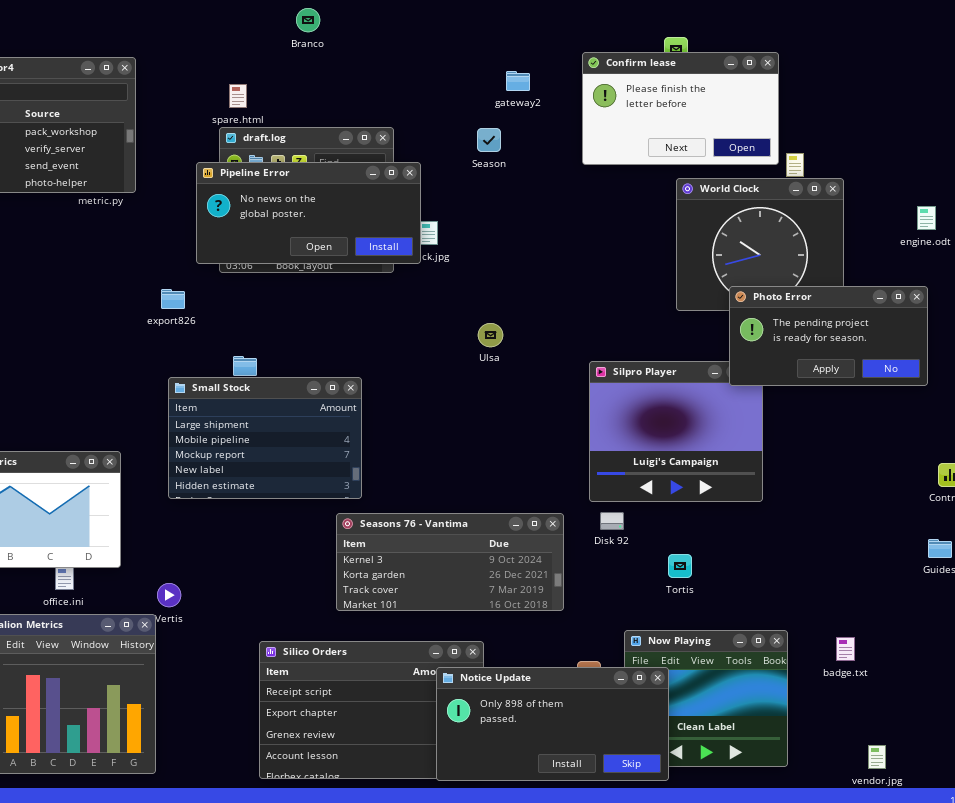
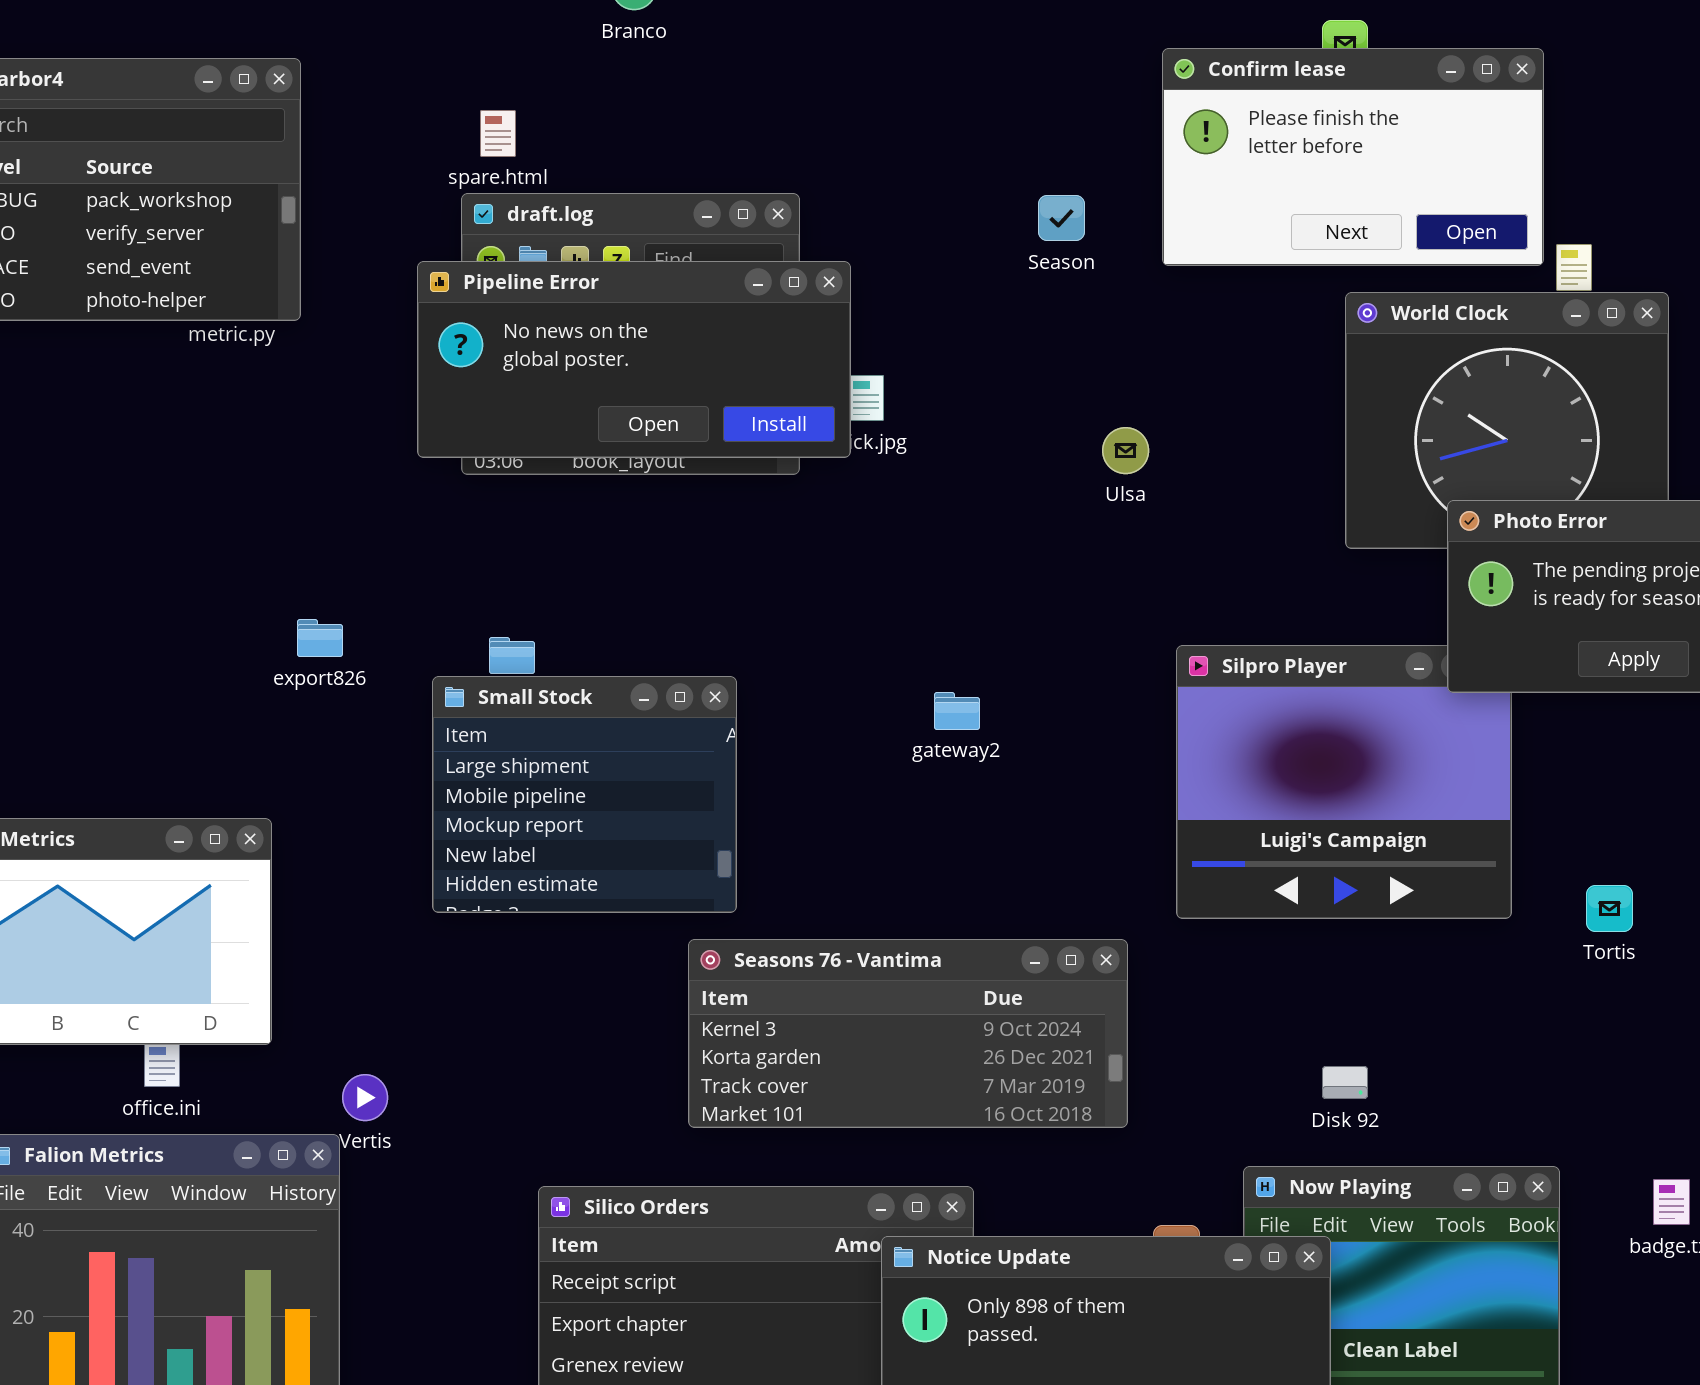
gateway2: [506,71,530,91] -> [934,692,980,730], moved
Season: [477,128,501,152] -> [1038,195,1085,241], moved
export826: [161,289,185,309] -> [297,619,343,657], moved
Ulsa: [478,323,503,347] -> [1102,427,1149,474], moved
Small Stock: [168,377,362,499] -> [432,676,737,913], resized
Disk 92: [600,512,624,530] -> [1322,1066,1368,1099], moved
Tortis: [668,554,692,578] -> [1586,885,1633,932], moved

